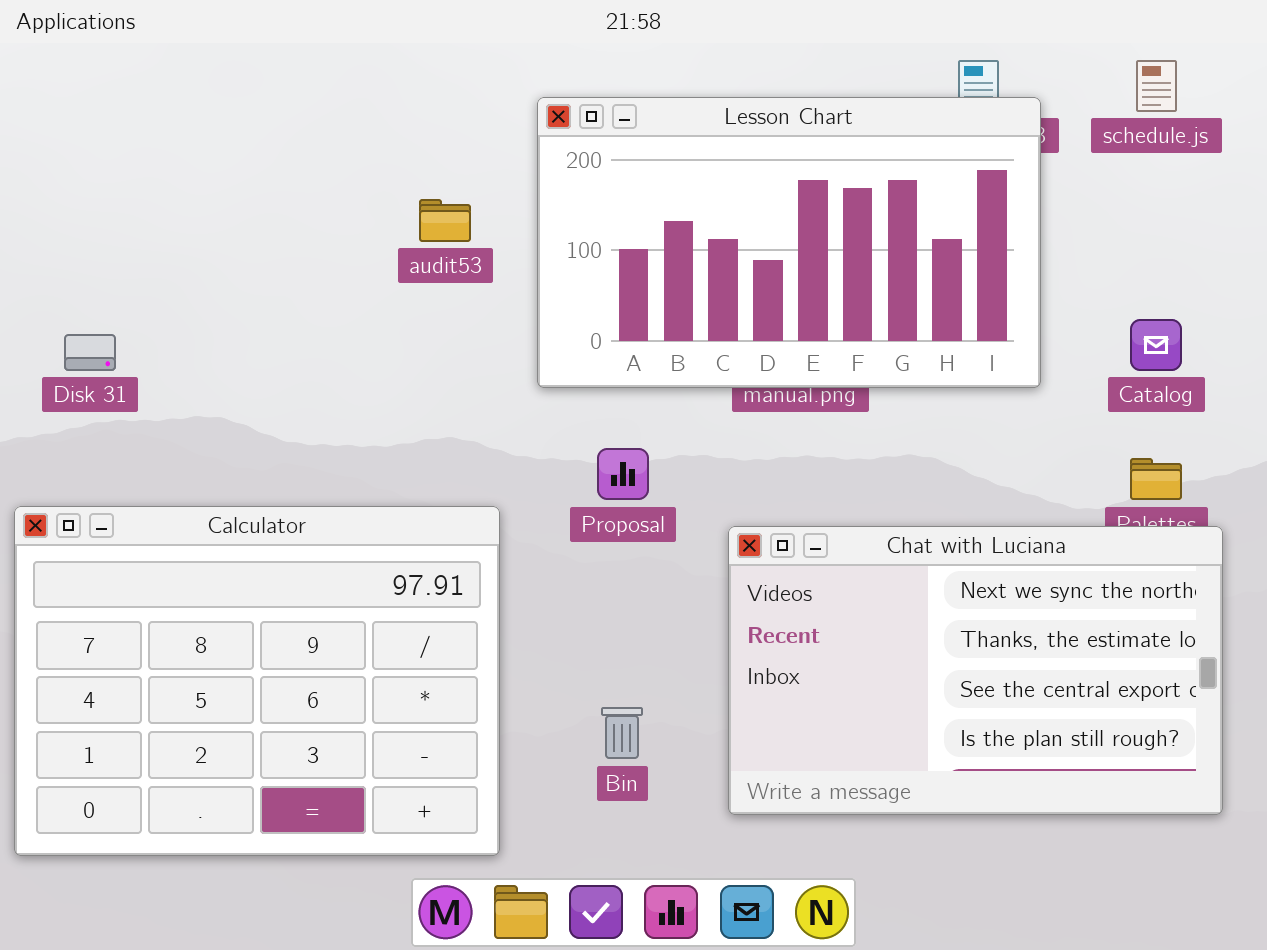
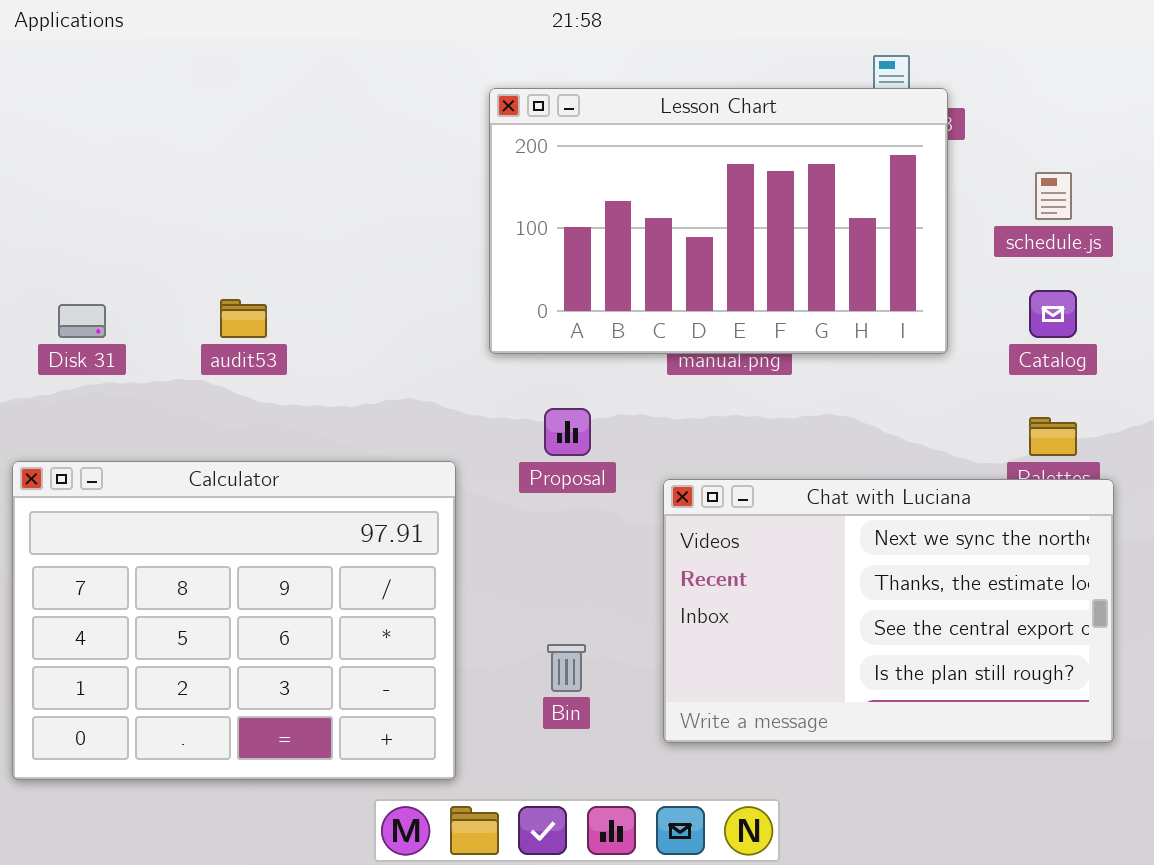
schedule.js: [1136,60,1177,112] -> [1035,172,1072,220], moved
audit53: [419,199,471,242] -> [220,299,267,338], moved

